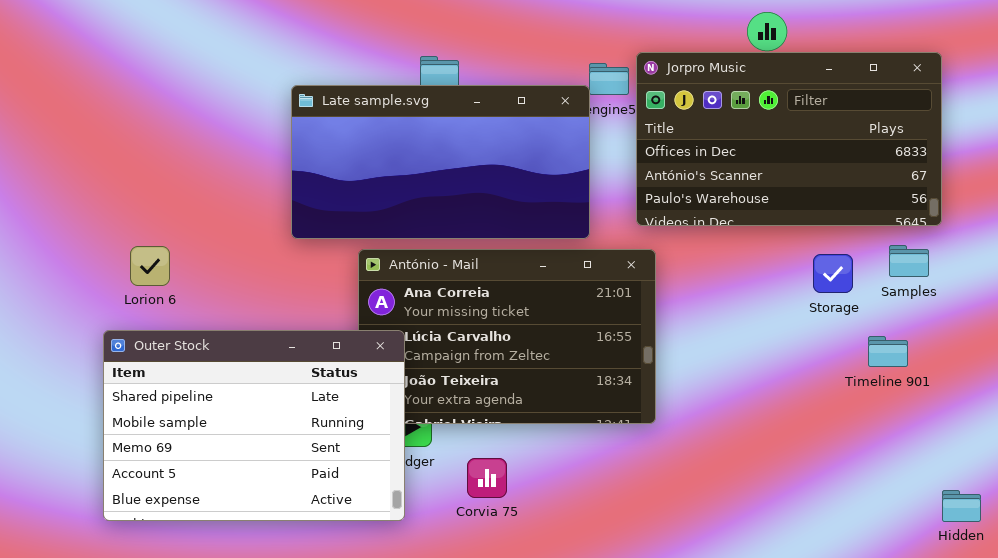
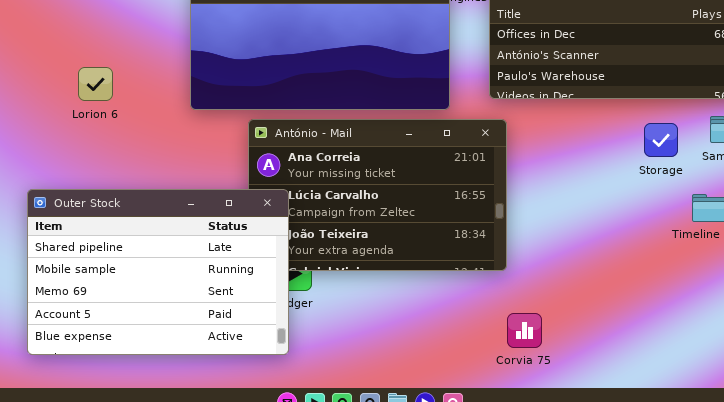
Lorion 6: [130,246,170,286] -> [78,67,113,101], moved
Corvia 75: [467,458,507,498] -> [507,313,542,348], moved

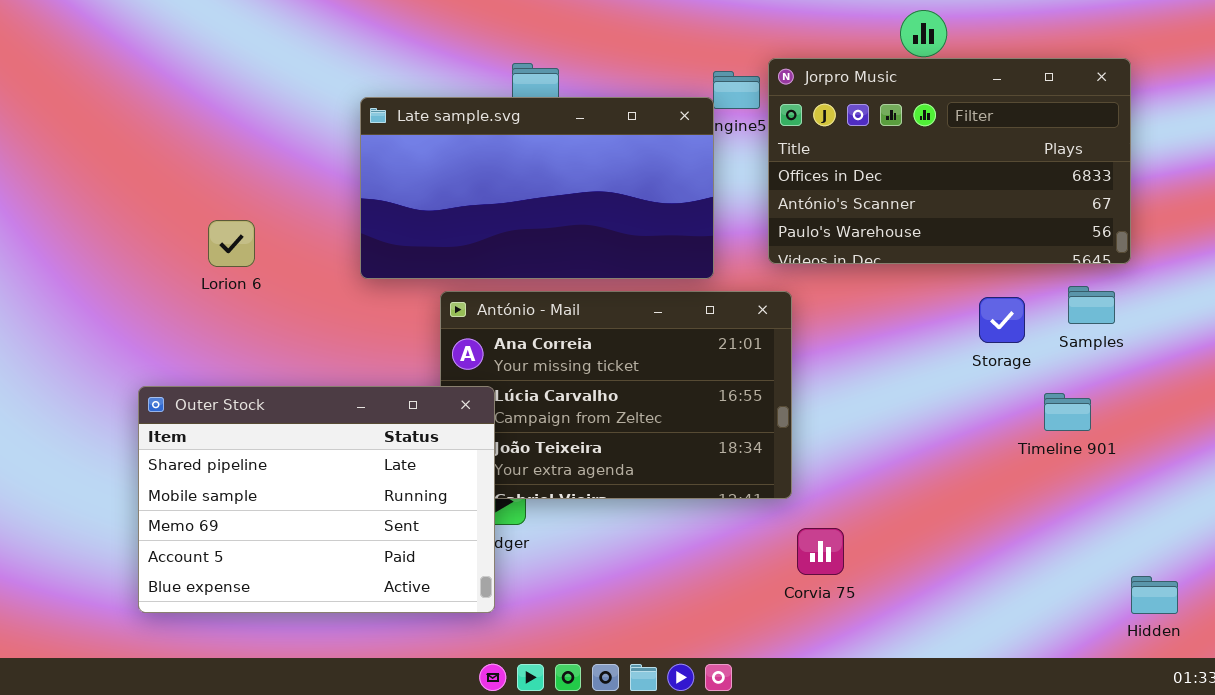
Corvia 75: [507,313,542,348] -> [797,528,844,575], moved

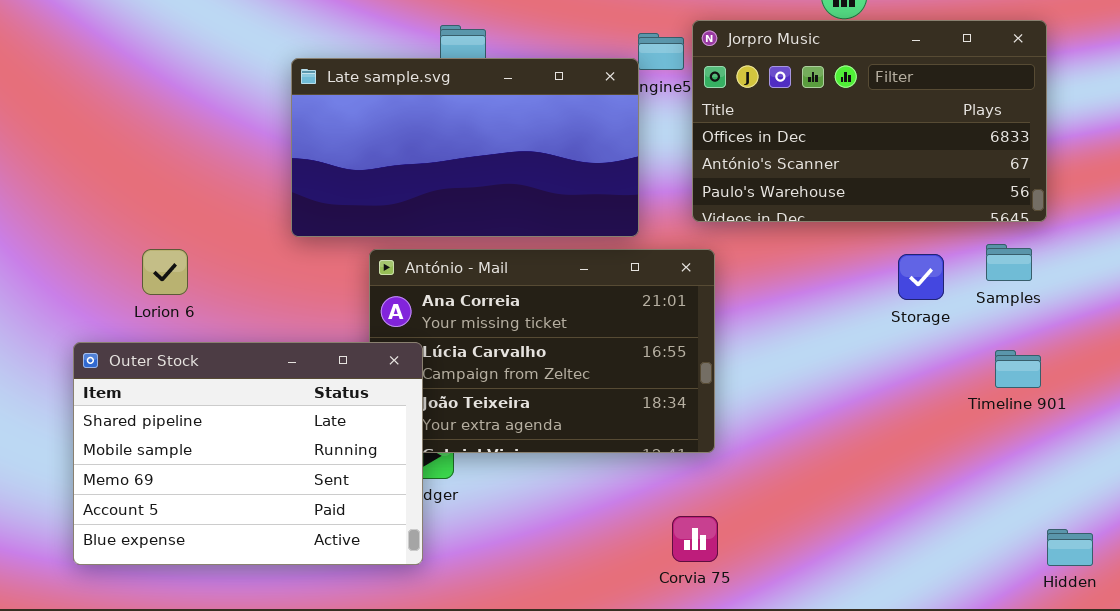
Lorion 6: [208,220,255,267] -> [142,249,188,295], moved
Timeline 901: [1044,393,1091,431] -> [995,350,1041,388], moved
Corvia 75: [797,528,844,575] -> [672,516,718,562], moved

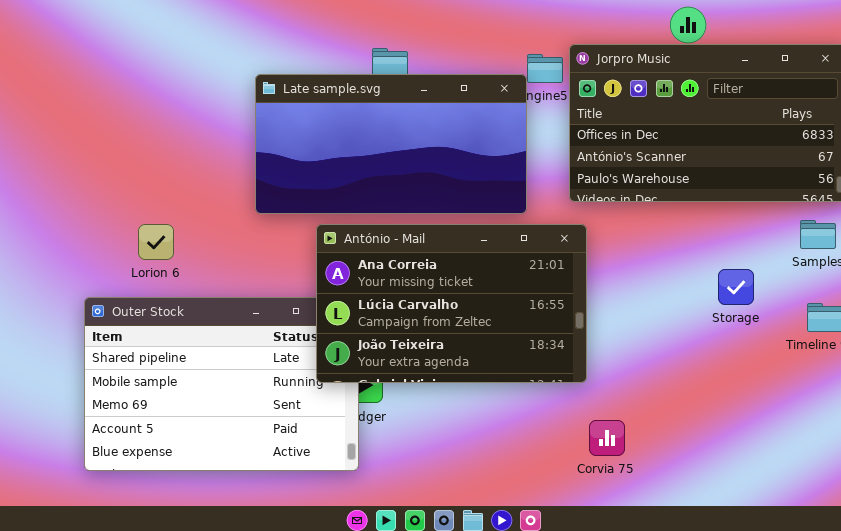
António - Mail: [369,249,715,453] -> [316,224,587,383], raised
Storage: [898,254,944,300] -> [718,269,754,305], moved
Corvia 75: [672,516,718,562] -> [589,420,625,456], moved

